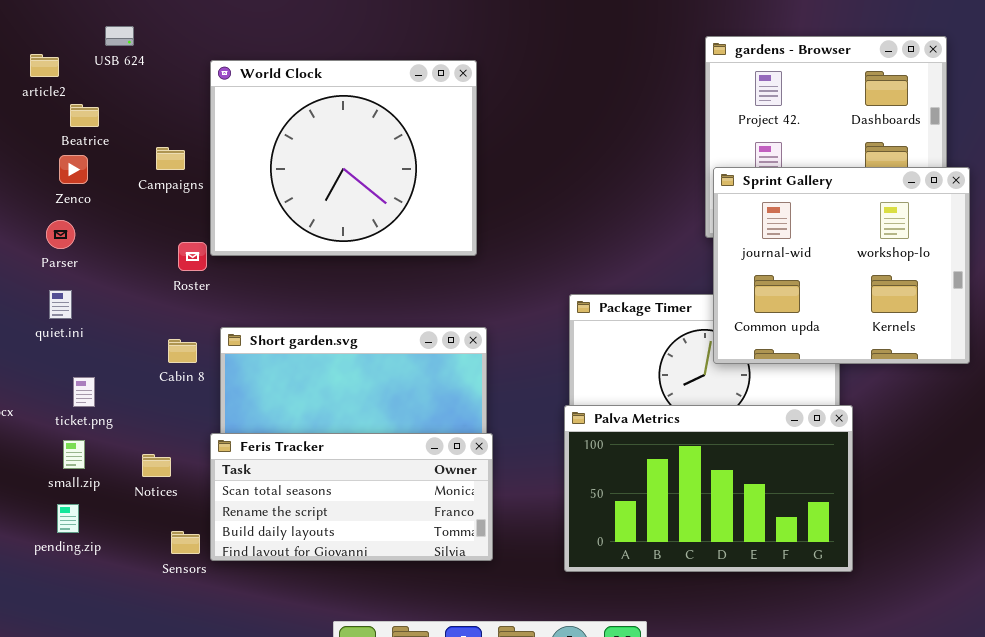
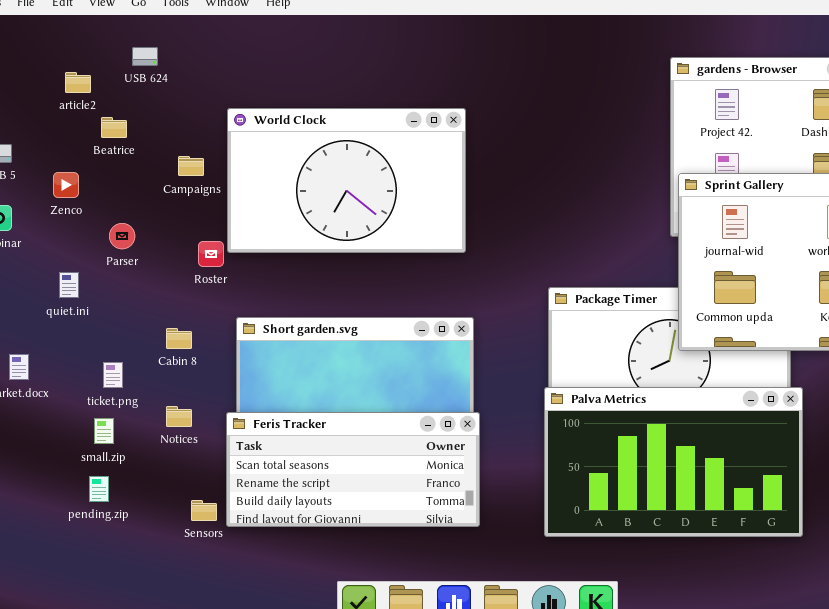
World Clock: [210,60,477,256] -> [227,108,466,253], resized
Zenco: [59,155,88,184] -> [53,172,79,198], moved
Parser: [46,220,75,249] -> [109,223,135,249], moved
quiet.ini: [49,290,72,319] -> [59,272,79,298], moved
Cabin 8: [168,339,197,363] -> [166,328,192,349], moved
Notices: [142,454,171,477] -> [166,406,192,427], moved

